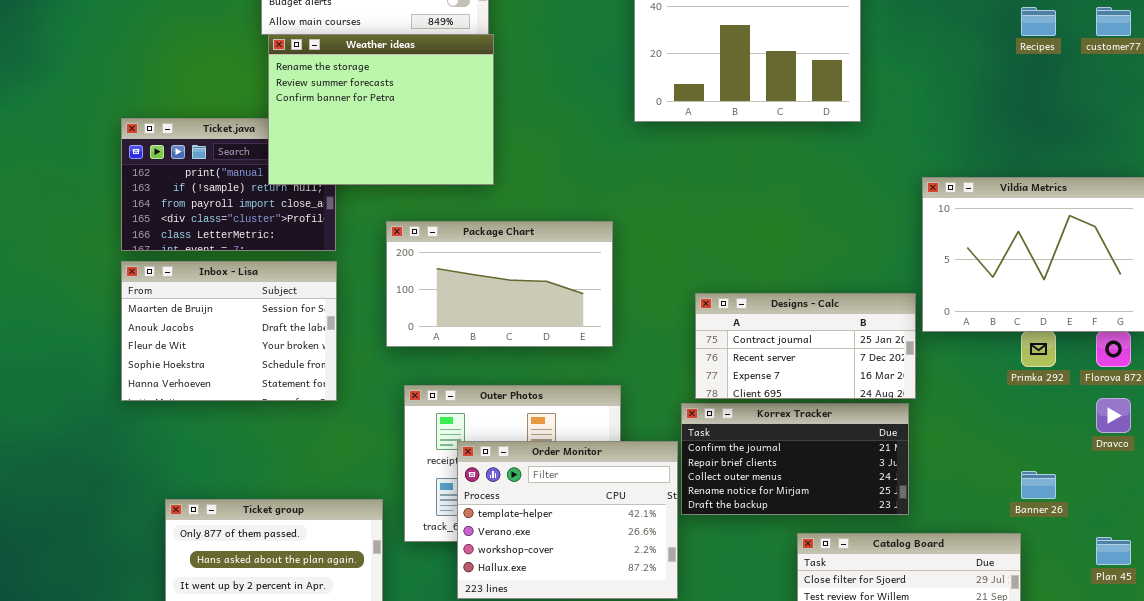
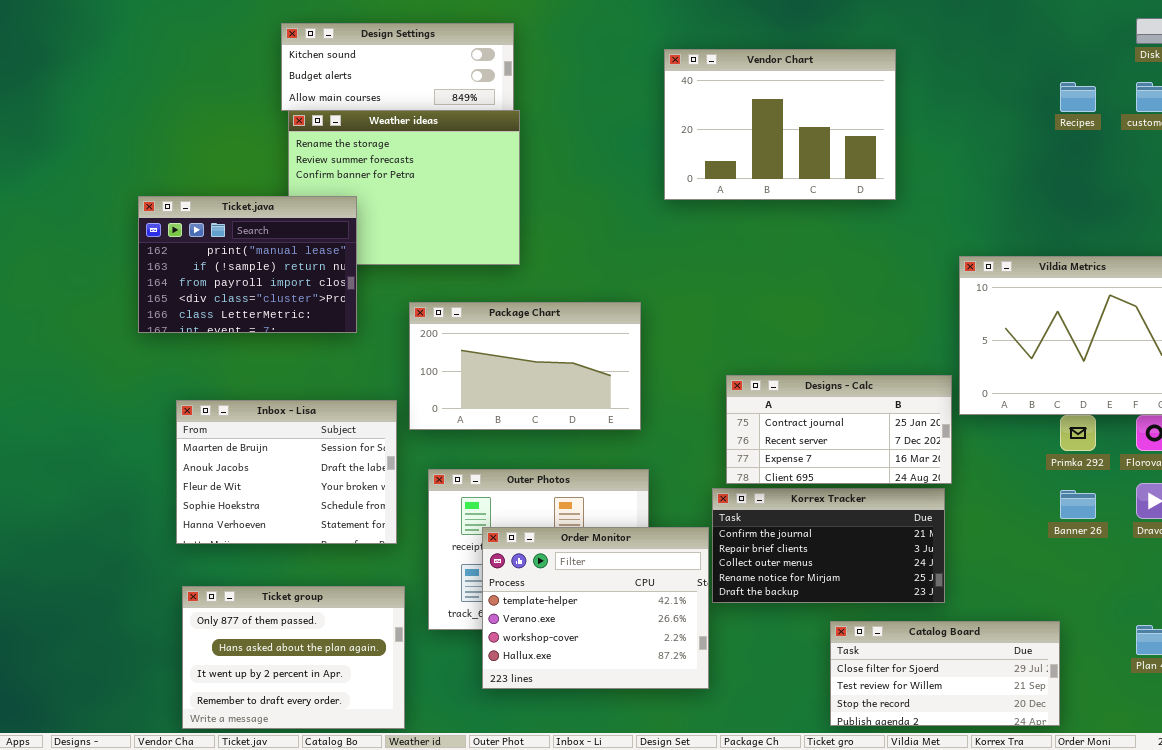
Ticket.java: [121,118,336,251] -> [138,196,357,333], raised
Inbox - Lisa: [121,261,337,401] -> [176,400,397,544], moved
Banner 26: [1021,471,1056,499] -> [1060,490,1096,519], moved

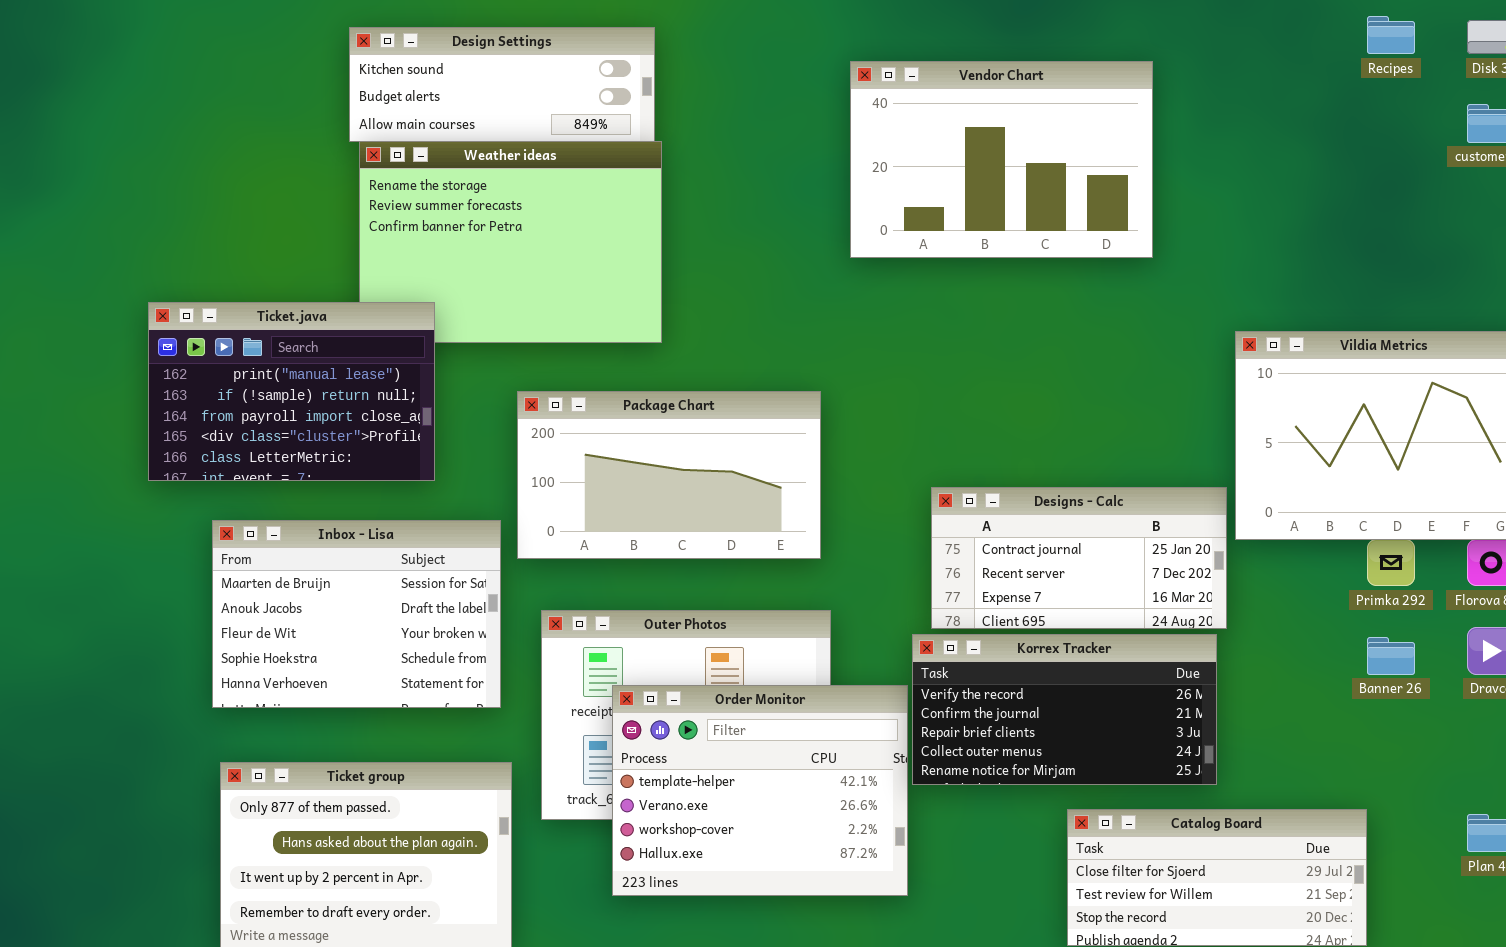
Recipes: [1060,82,1096,112] -> [1367,16,1415,54], moved
Ticket.java: [138,196,357,333] -> [148,302,435,481], moved
Korrex Tracker: [712,488,945,603] -> [912,634,1217,785], scrolled up 1 row

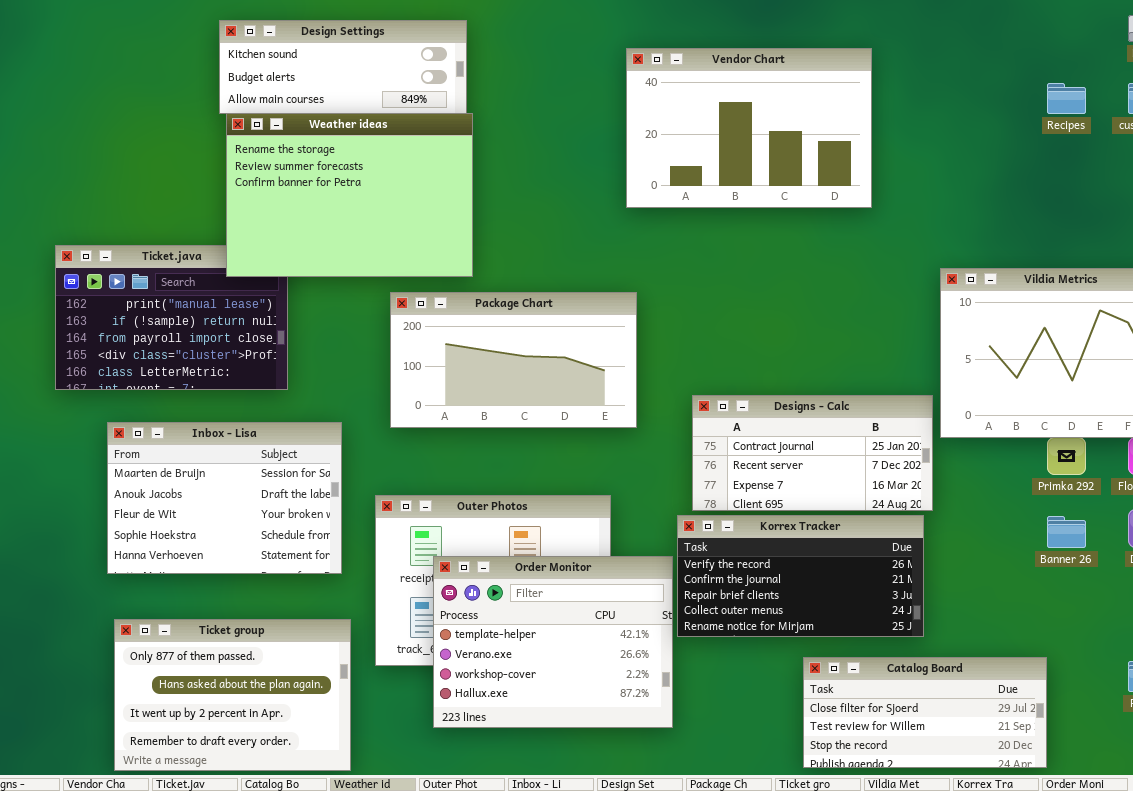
Recipes: [1367,16,1415,54] -> [1047,83,1086,114], moved
Weather ideas: [359,141,662,343] -> [226,113,473,277], raised
Package Chart: [517,391,821,559] -> [390,292,637,428], moved

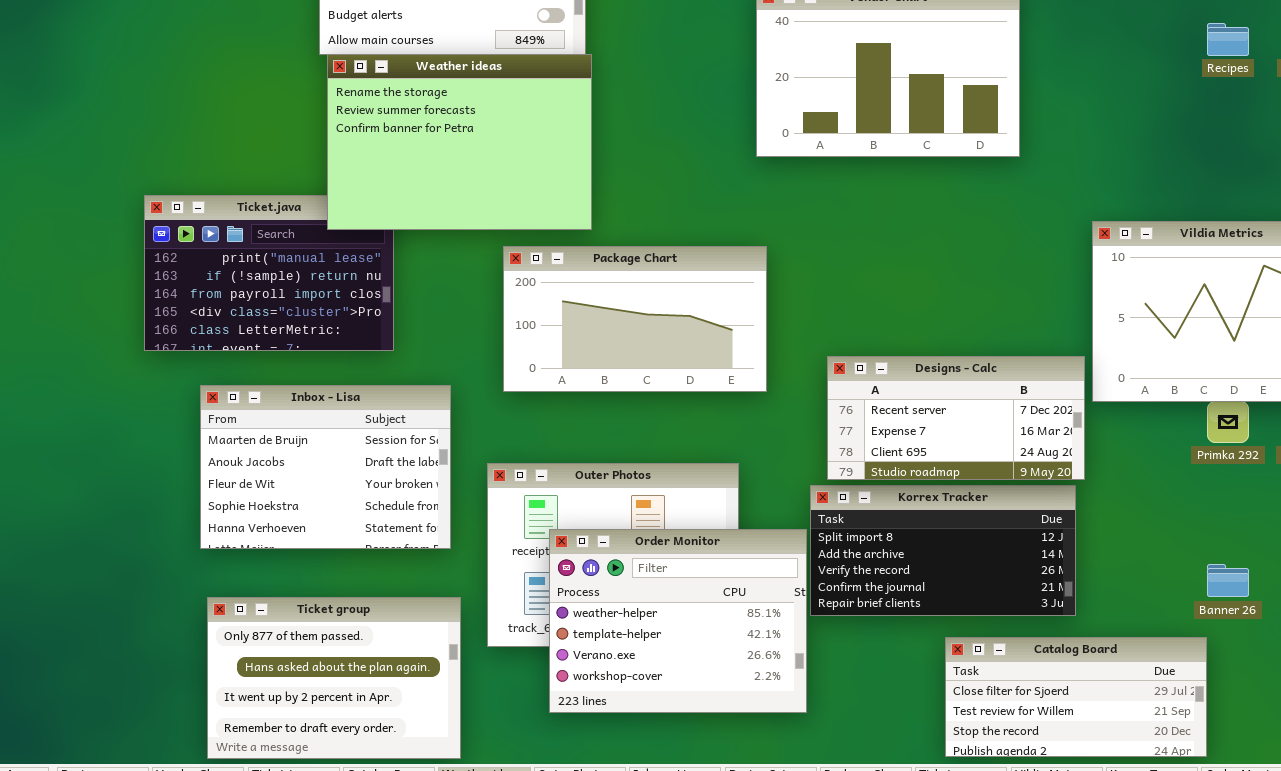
Designs - Calc: [692,395,933,511] -> [827,356,1085,480], scrolled down 1 row
Korrex Tracker: [677,515,924,637] -> [810,485,1076,616], scrolled up 2 rows
Banner 26: [1047,516,1086,548] -> [1207,564,1249,597], moved
Order Monitor: [433,556,673,728] -> [549,529,807,713], scrolled up 1 row

